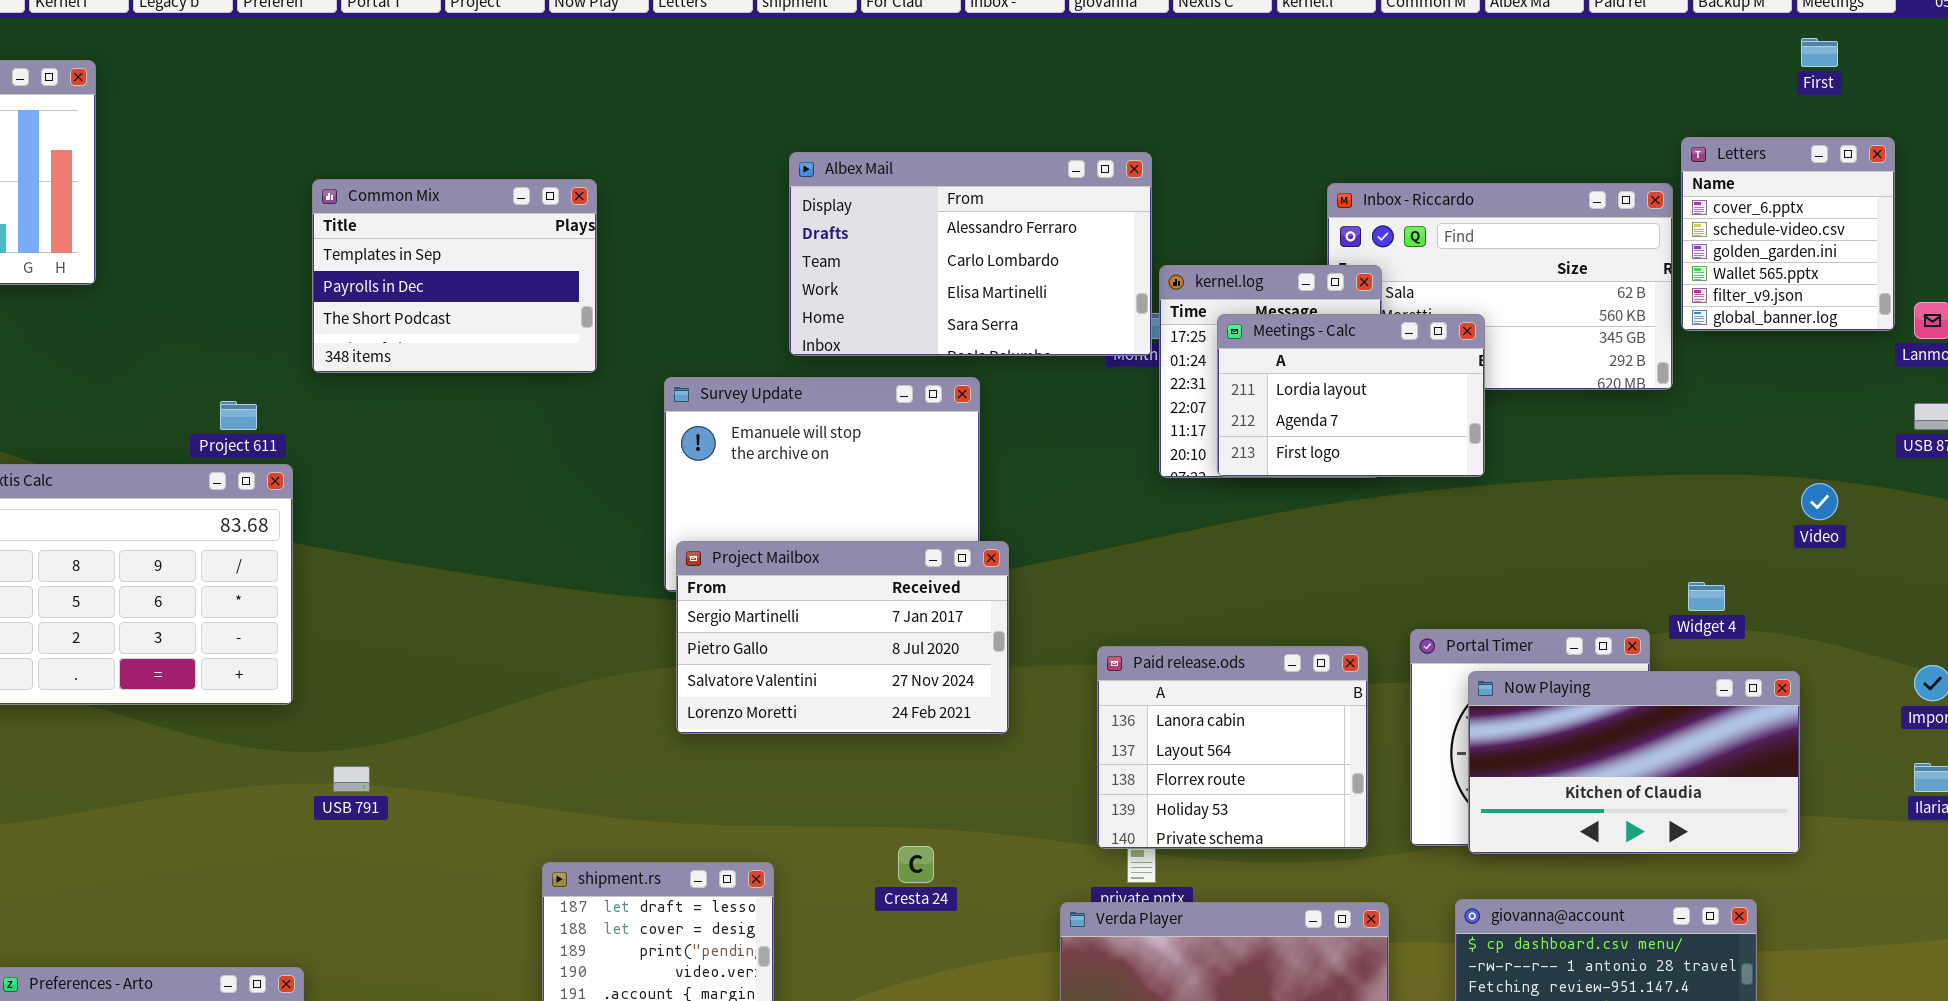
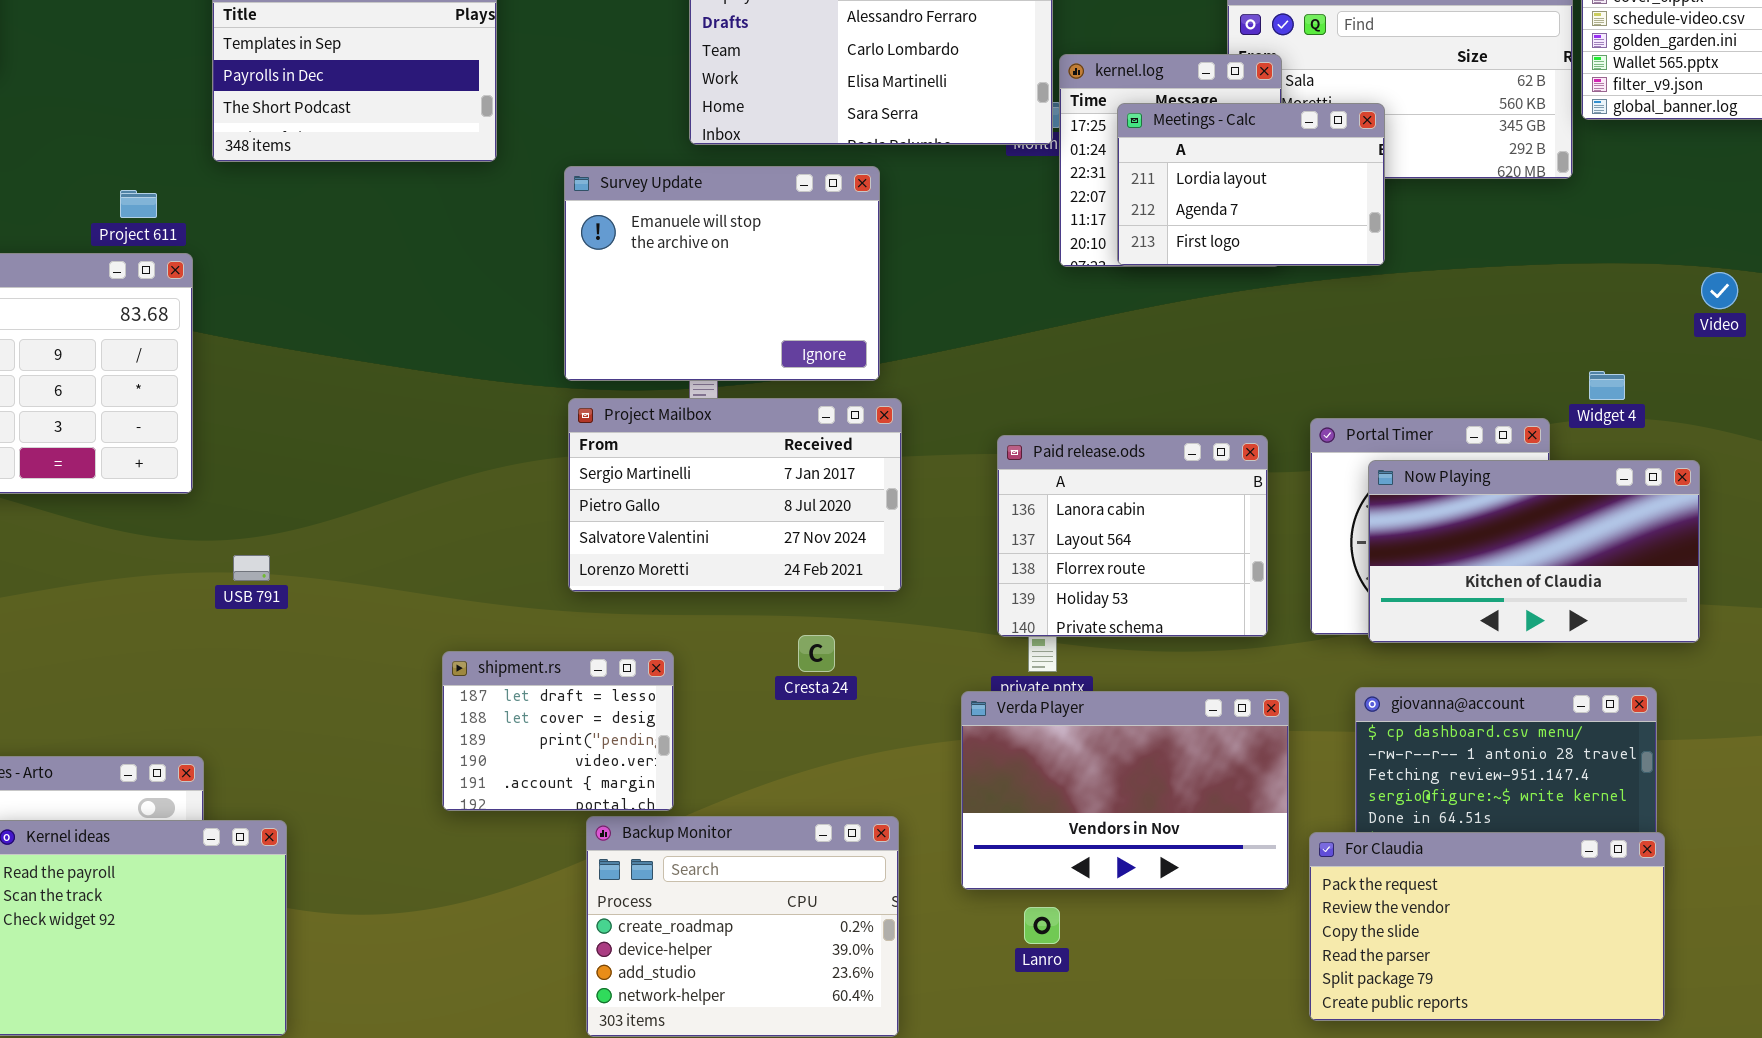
Project Mailbox: [676,541,1009,734] -> [568,398,902,592], moved

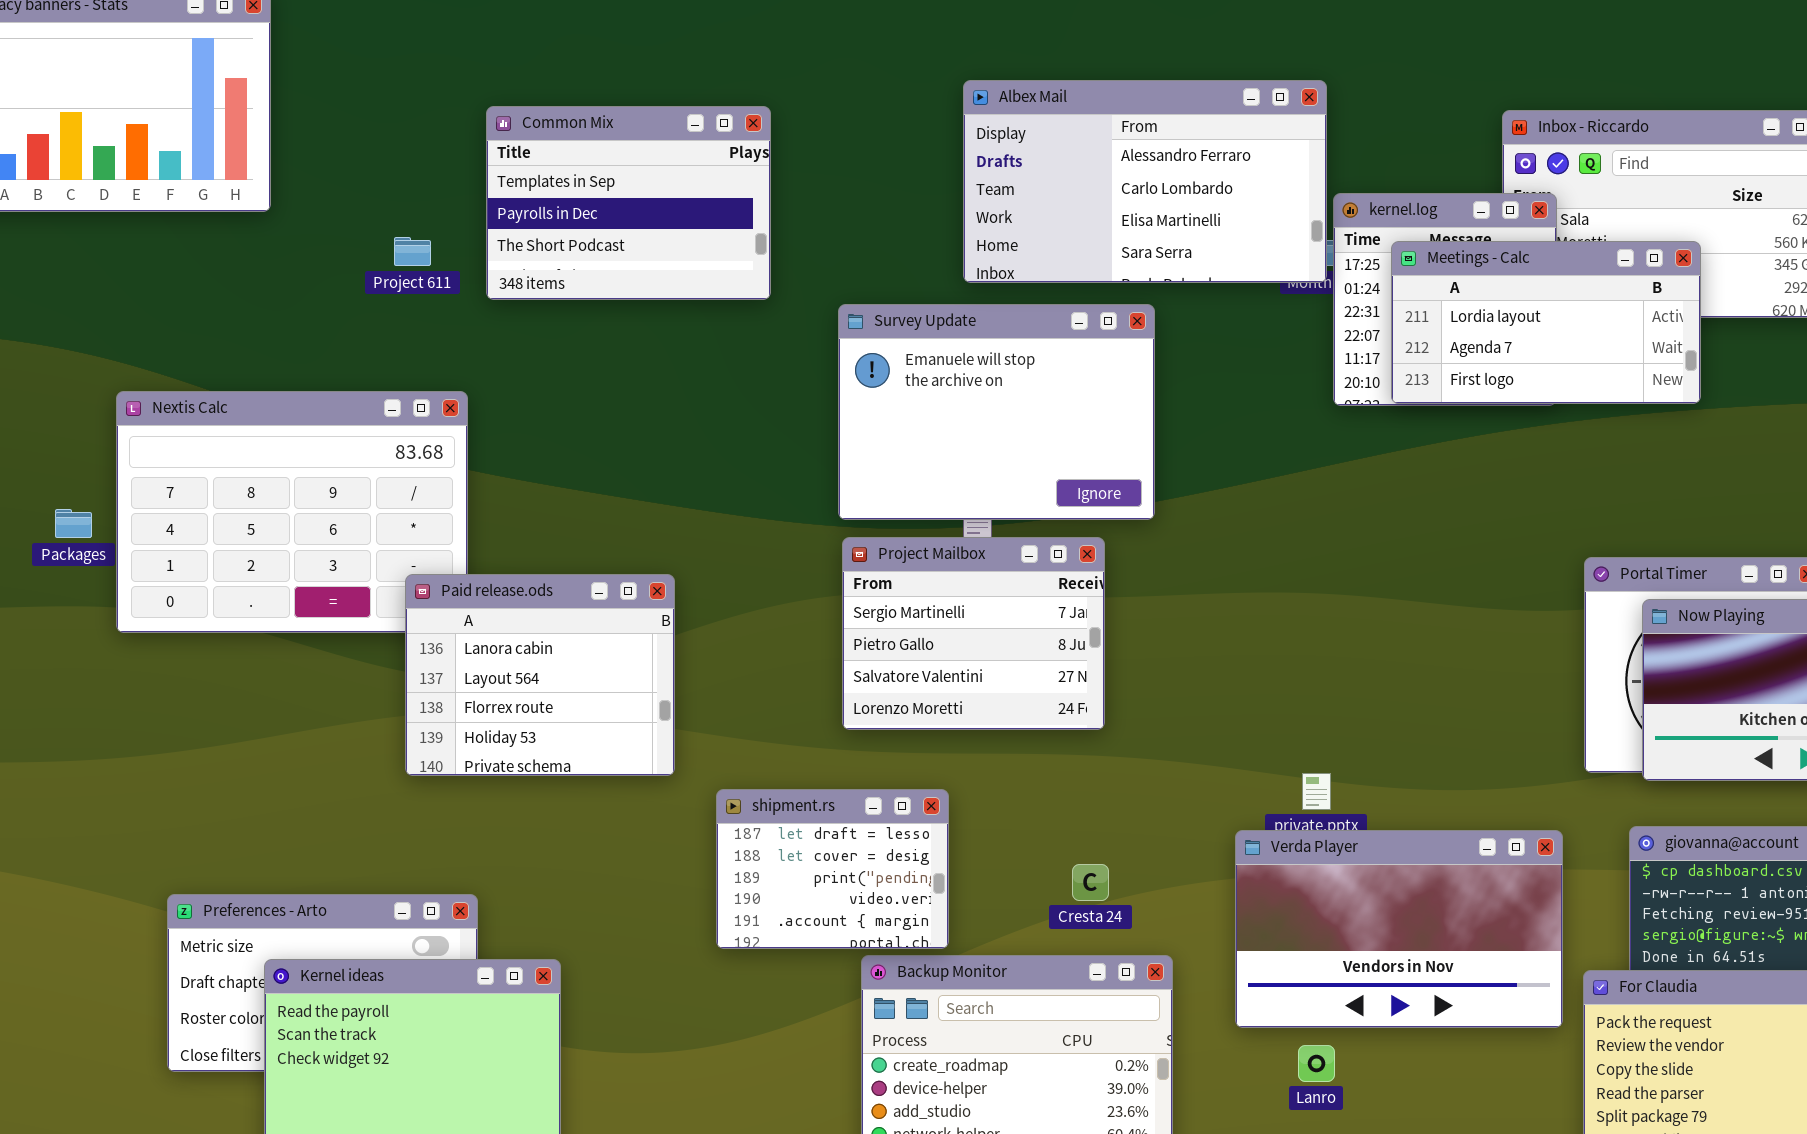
Meetings - Calc: [1117,103,1385,266] -> [1391,241,1701,404], resized
Project 611: [120,190,157,218] -> [394,237,431,266], moved
Project Mailbox: [568,398,902,592] -> [842,537,1105,730], resized
Paid release.ods: [997,435,1268,637] -> [405,574,675,776], moved
Cresta 24: [798,635,835,672] -> [1072,864,1109,901], moved

